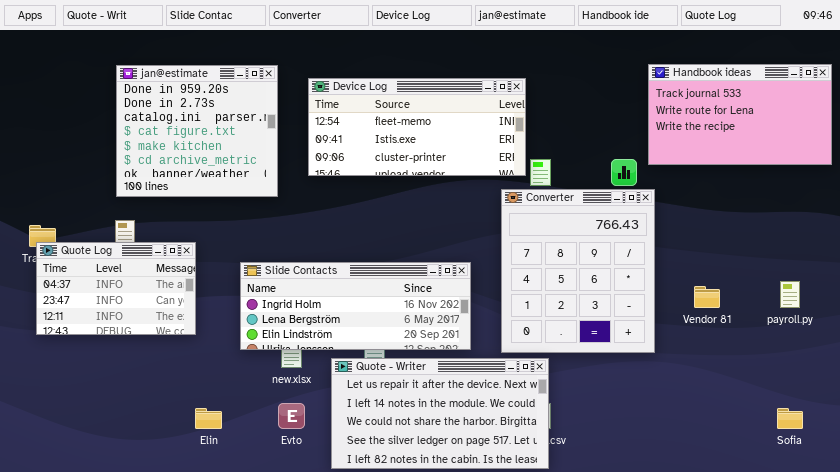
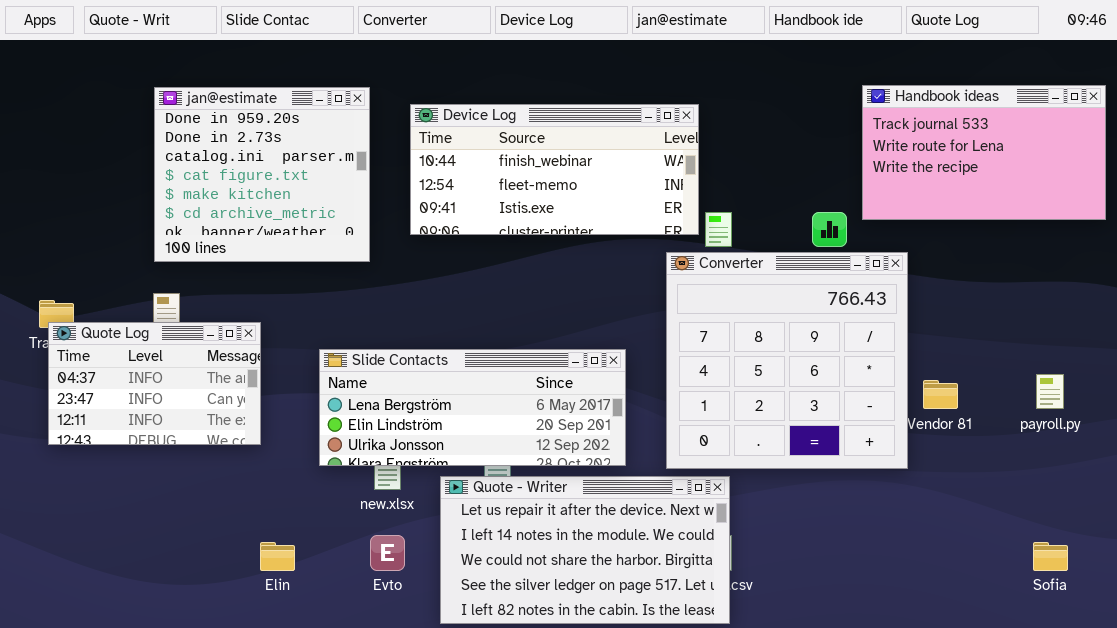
Device Log: [308,78,526,176] -> [410,104,699,235], scrolled up 1 row
Converter: [501,189,655,353] -> [666,252,908,469], resized
Slide Contacts: [240,262,471,350] -> [319,349,626,466], scrolled down 1 row

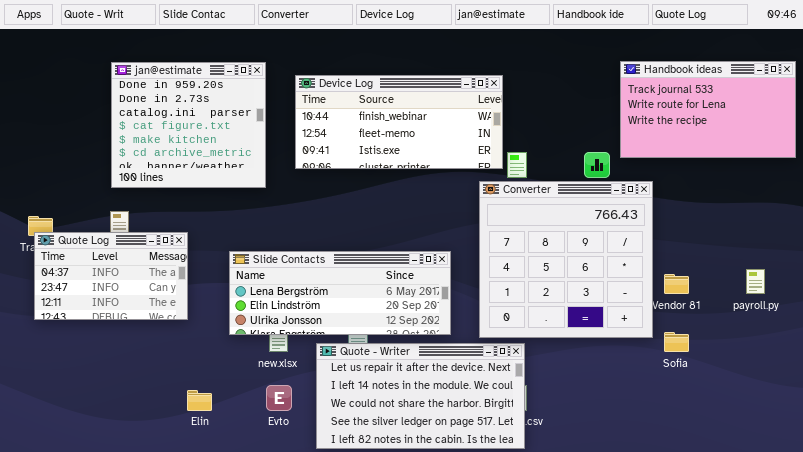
Sofia: [1033,542,1068,571] -> [664,332,689,352], moved

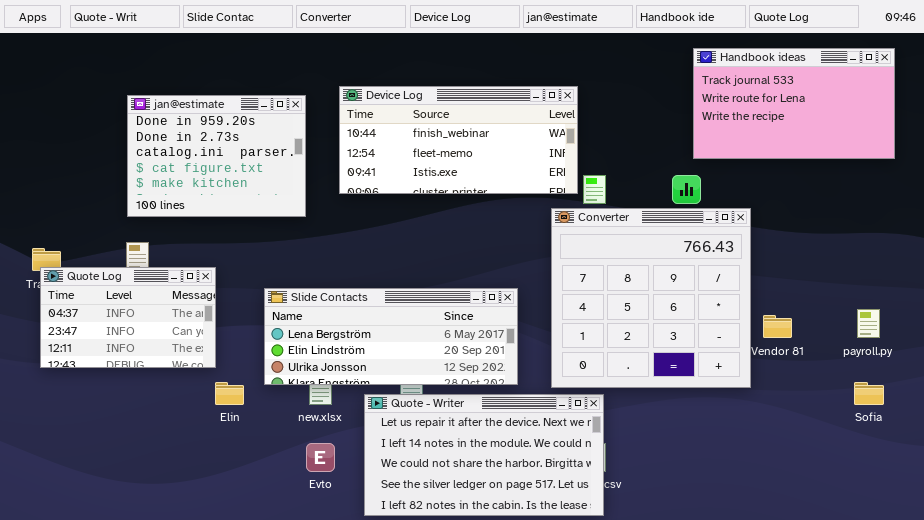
Handbook ideas: [620,61,796,158] -> [693,48,895,159], moved
jan@estimate: [111,62,266,188] -> [127,95,306,217], resized
Sofia: [664,332,689,352] -> [854,382,884,405], moved
Elin: [187,390,212,411] -> [215,382,244,405], moved

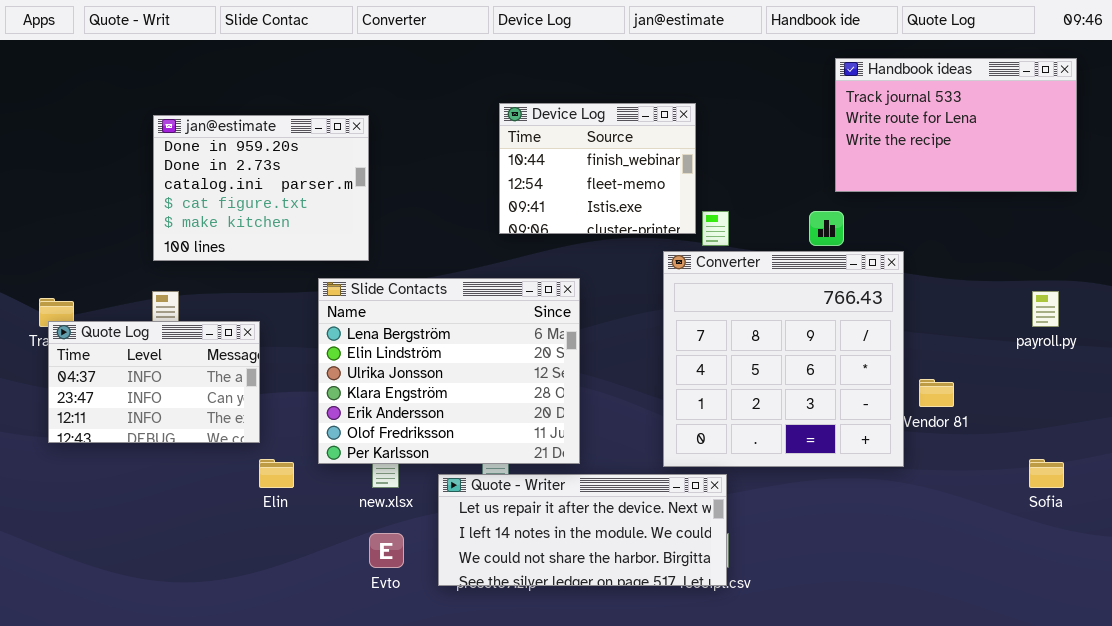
Device Log: [339,86,578,194] -> [499,103,696,234], resized
Slide Contacts: [264,288,518,385] -> [318,278,580,464], resized
payroll.py: [857,309,880,338] -> [1032,291,1059,327], moved
Quote - Writer: [364,394,604,516] -> [438,474,727,586], resized

